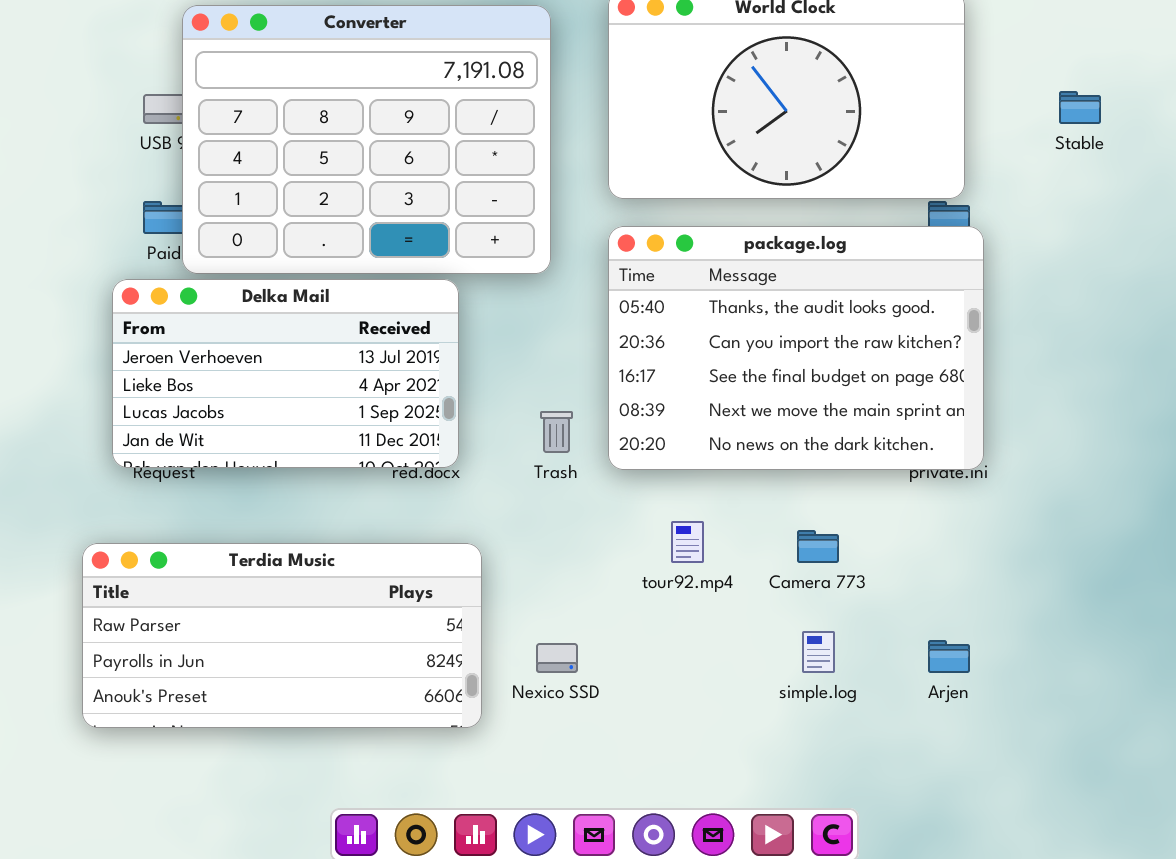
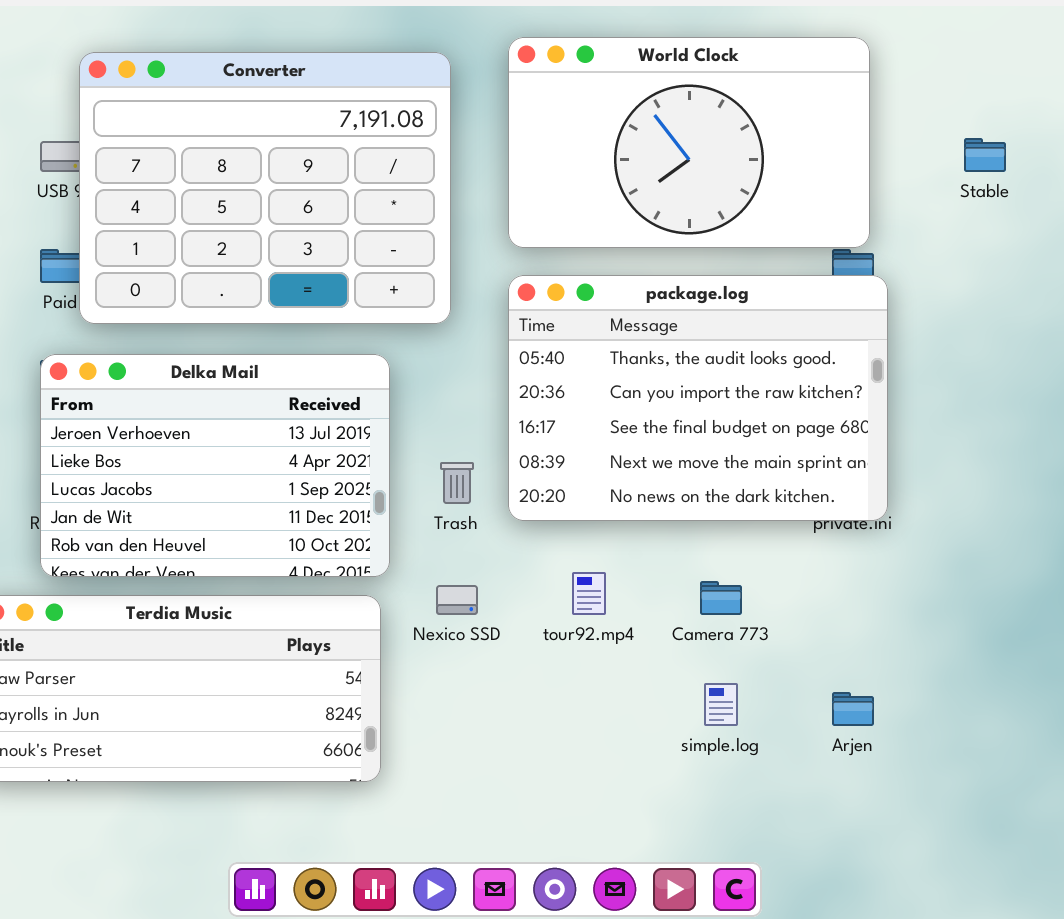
Delka Mail: [112,279,459,468] -> [40,354,390,577], moved, resized
Nexico SSD: [536,643,578,673] -> [436,585,478,615], moved

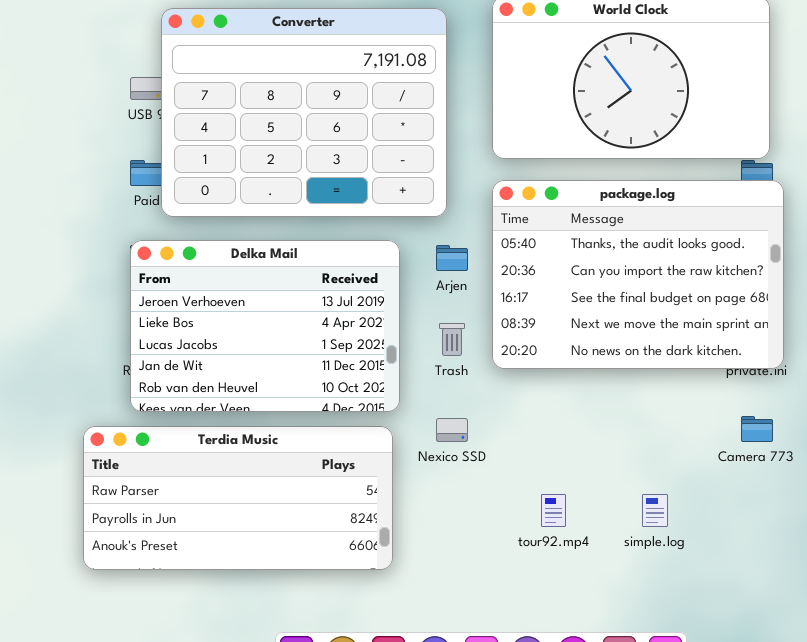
tour92.mp4: [572,572,606,615] -> [541,494,566,527], moved
Camera 773: [700,581,742,615] -> [741,416,773,442], moved
Arjen: [832,692,874,726] -> [436,245,468,271], moved

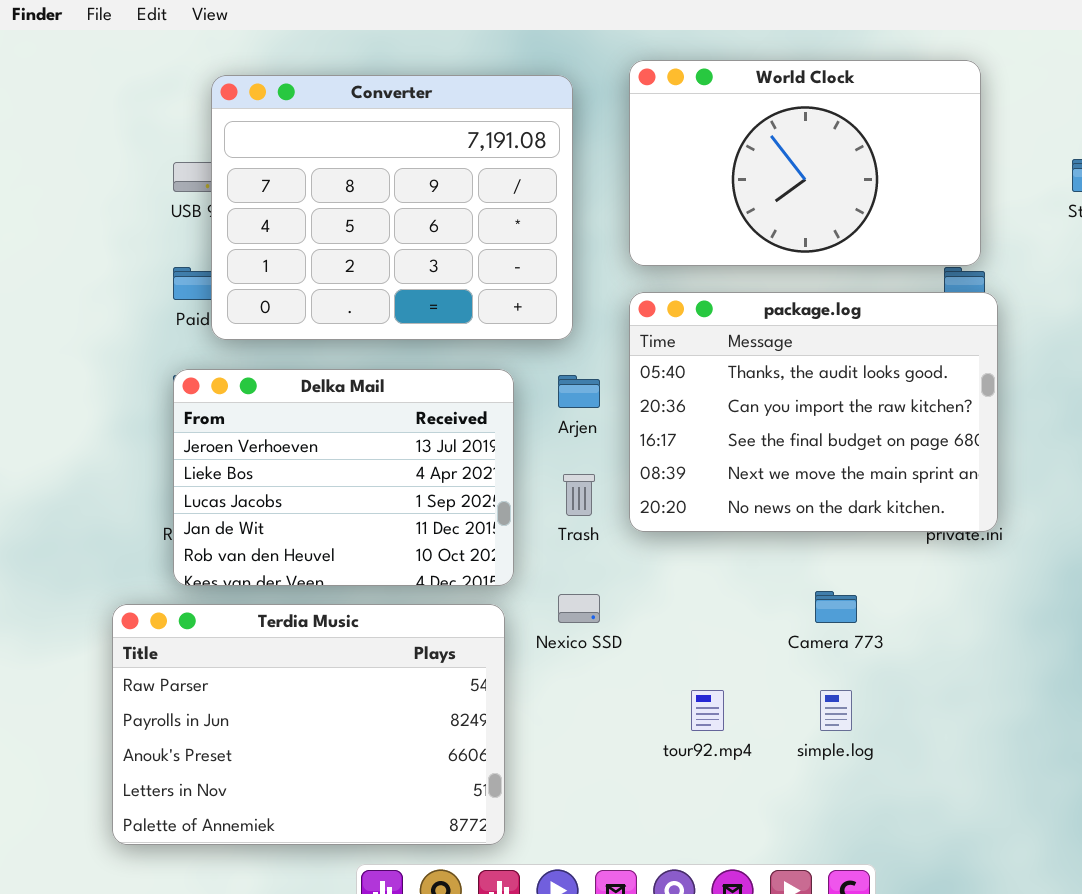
Camera 773: [741,416,773,442] -> [815,591,857,623], moved
Terdia Music: [83,426,393,570] -> [112,604,505,845], resized

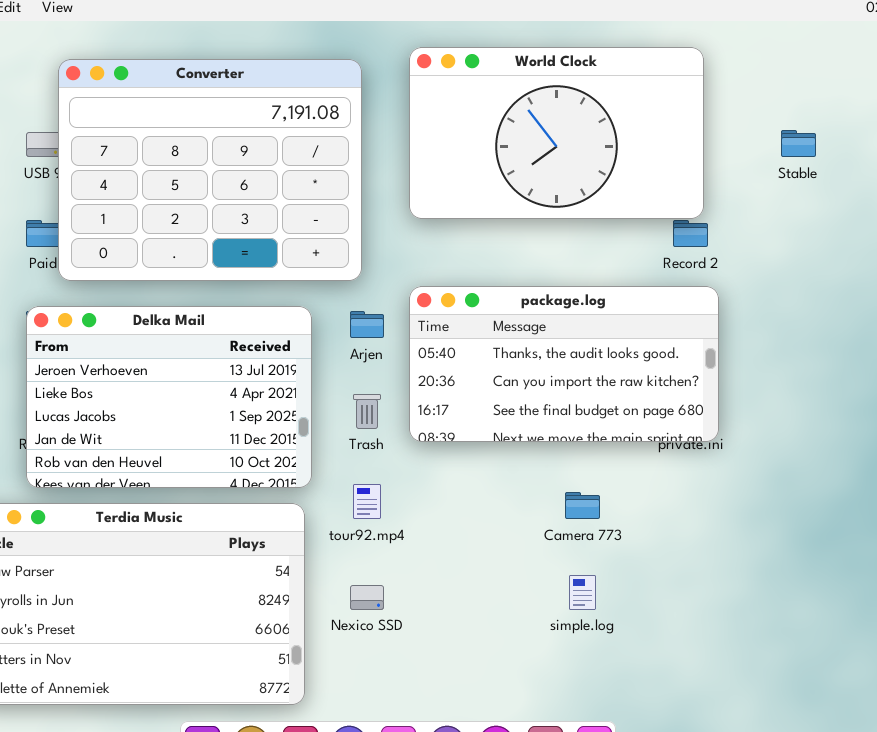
package.log: [629,292,998,532] -> [409,286,719,442], resized
Nexico SSD: [558,594,600,623] -> [350,585,384,610], moved
tour92.mp4: [691,690,724,731] -> [353,484,381,519], moved

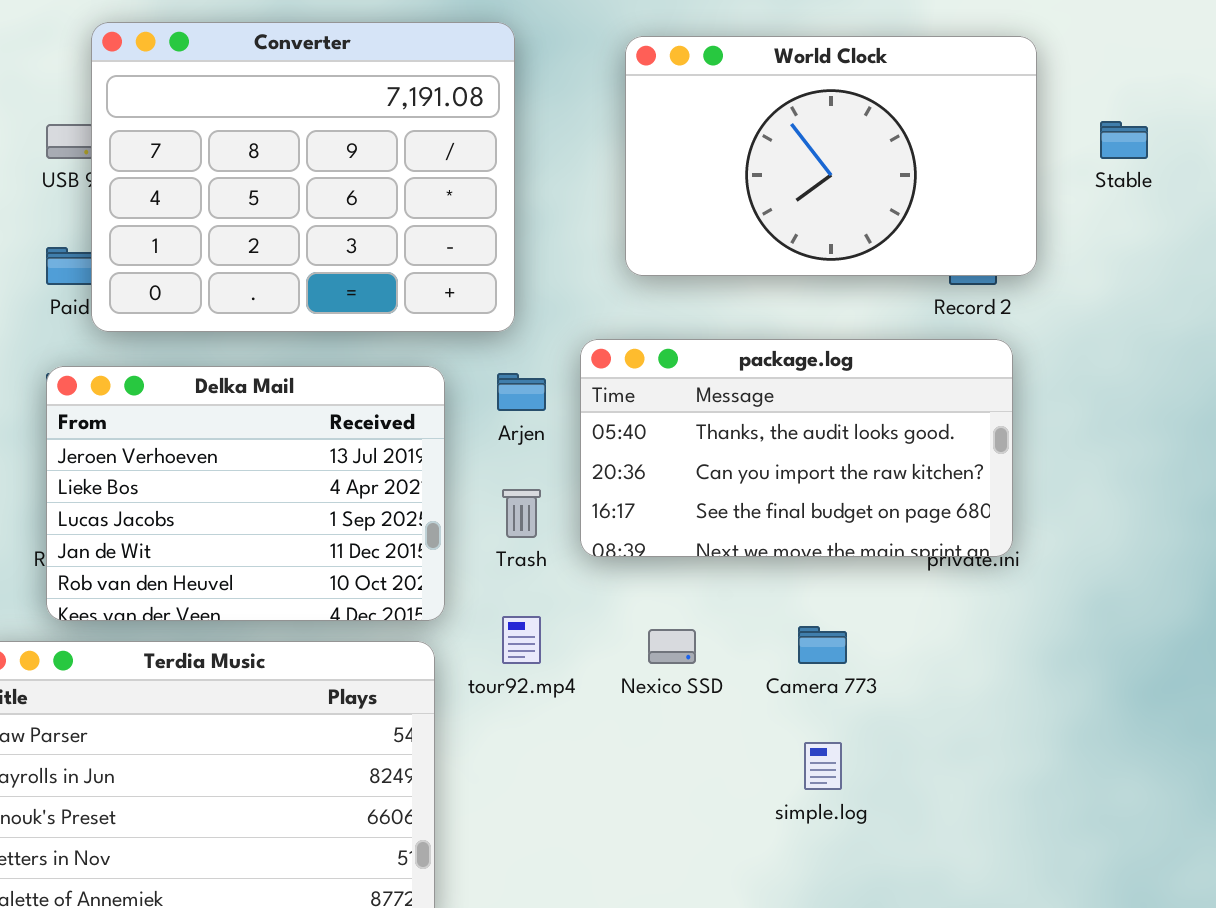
World Clock: [409,47,704,219] -> [625,36,1037,276], moved
Nexico SSD: [350,585,384,610] -> [648,629,696,664], moved

